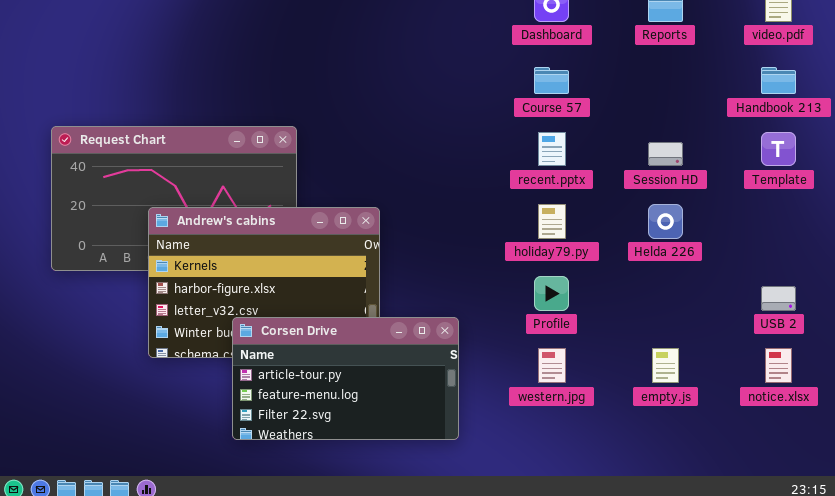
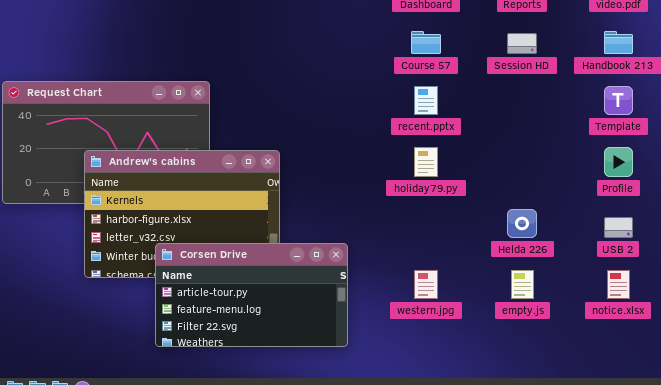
Session HD: [648,142,683,166] -> [507,33,537,54], moved
Helda 226: [648,204,683,239] -> [507,209,537,238], moved
Profile: [534,276,569,311] -> [604,147,633,177], moved

